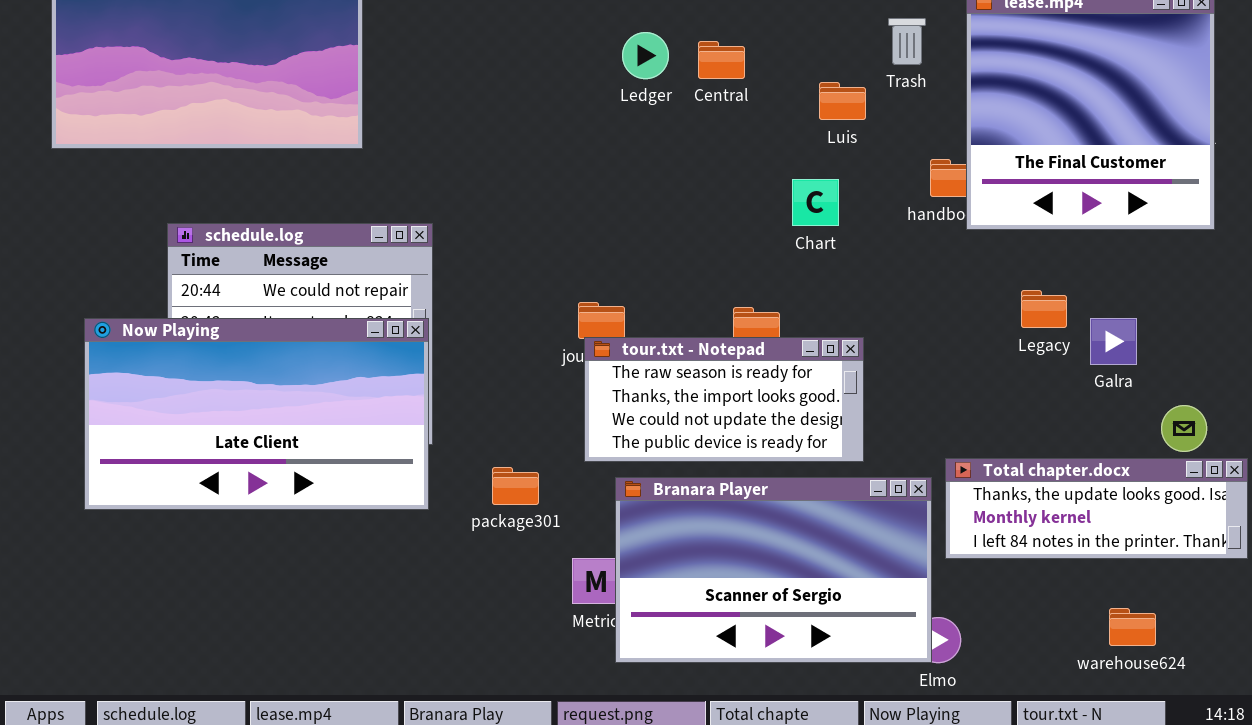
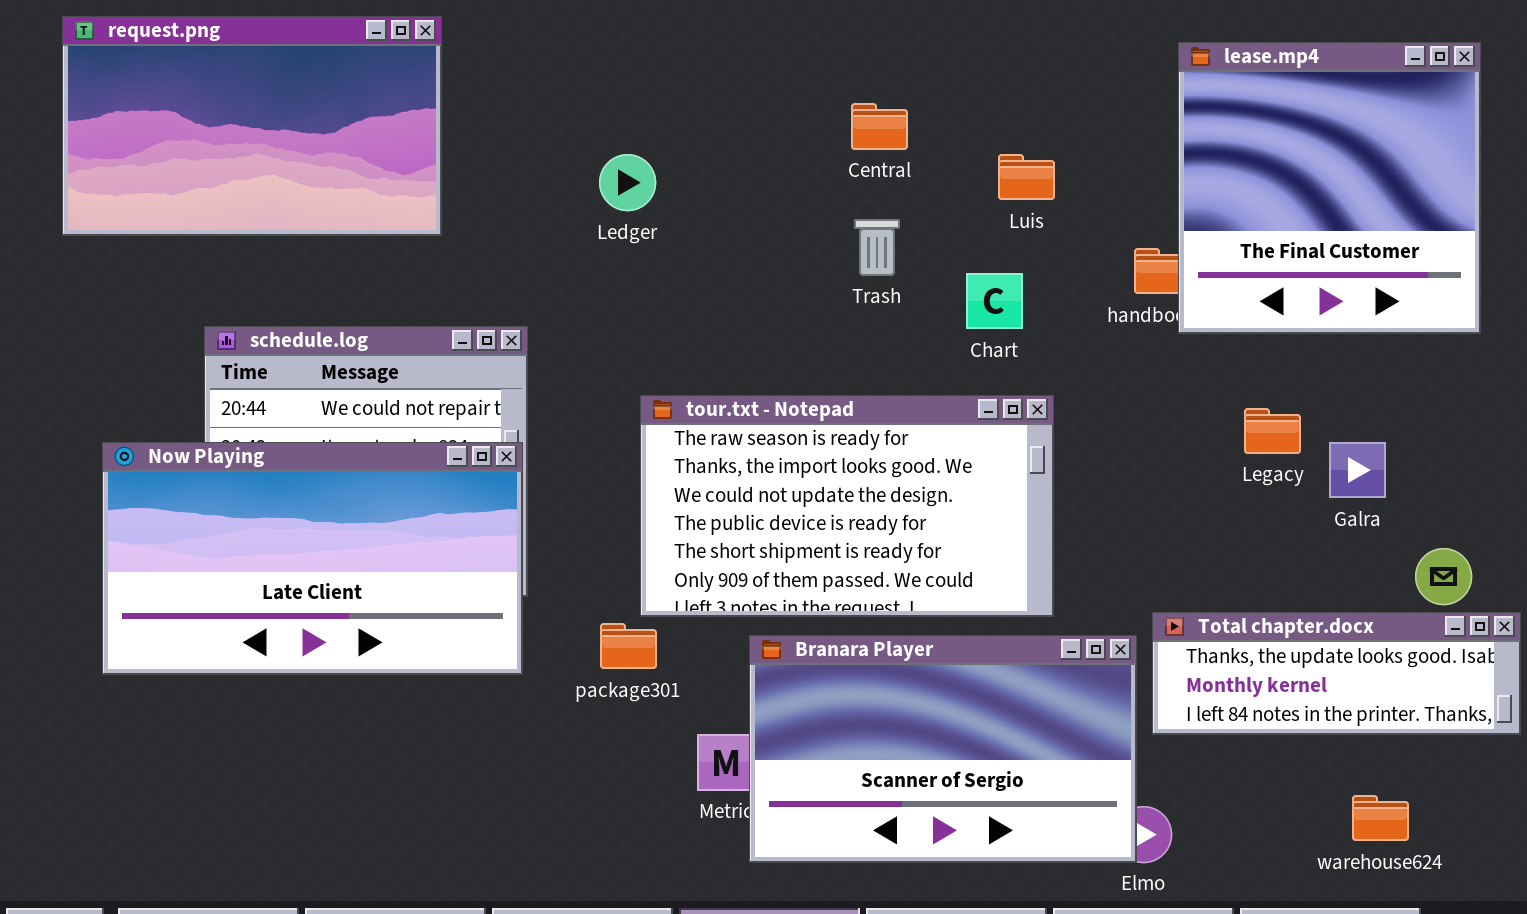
Trash: [888,18,926,65] -> [854,219,900,276], moved
Ledger: [622,32,669,79] -> [599,154,656,211], moved
tour.txt - Notepad: [584,337,864,462] -> [640,395,1054,617], resized

